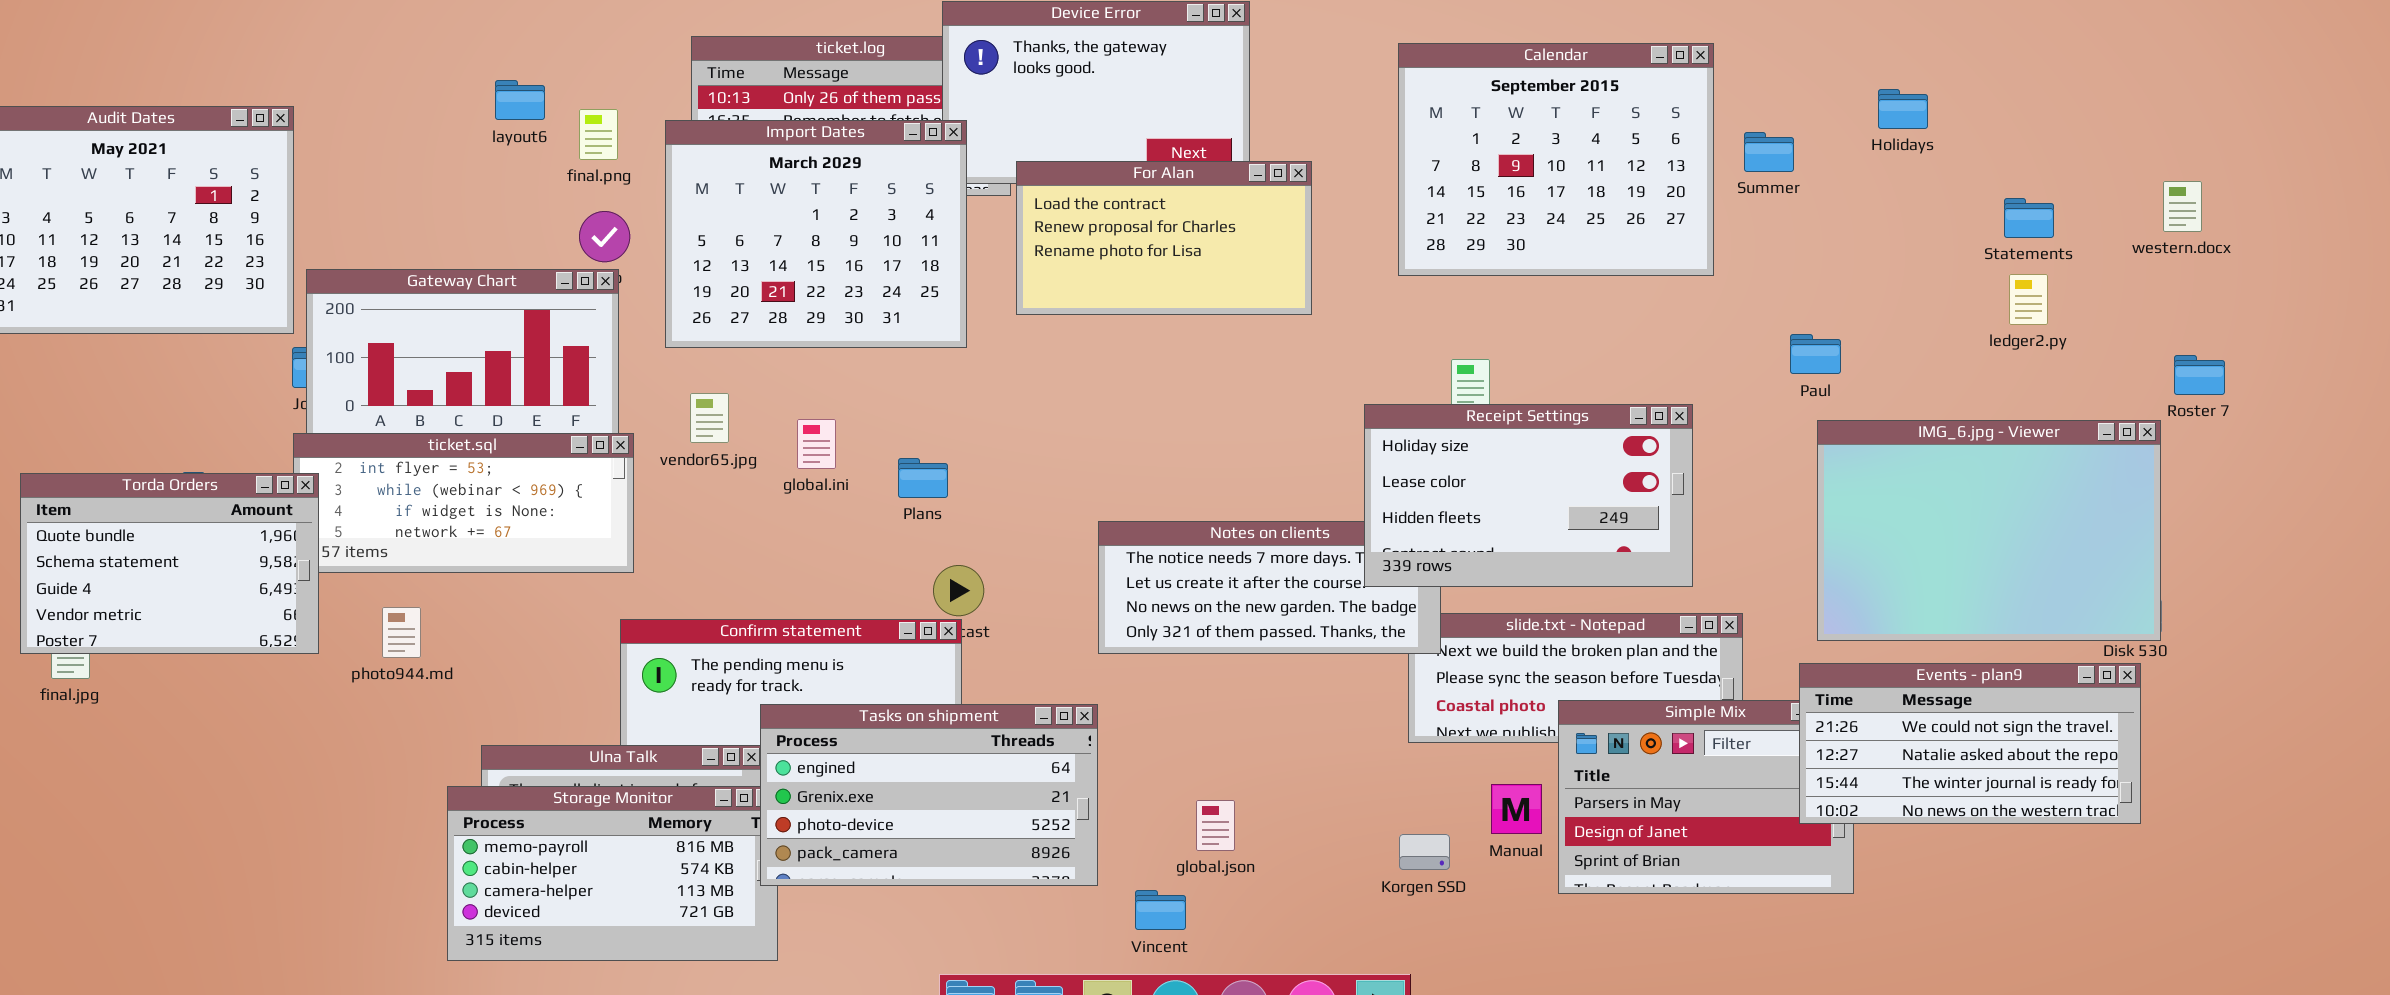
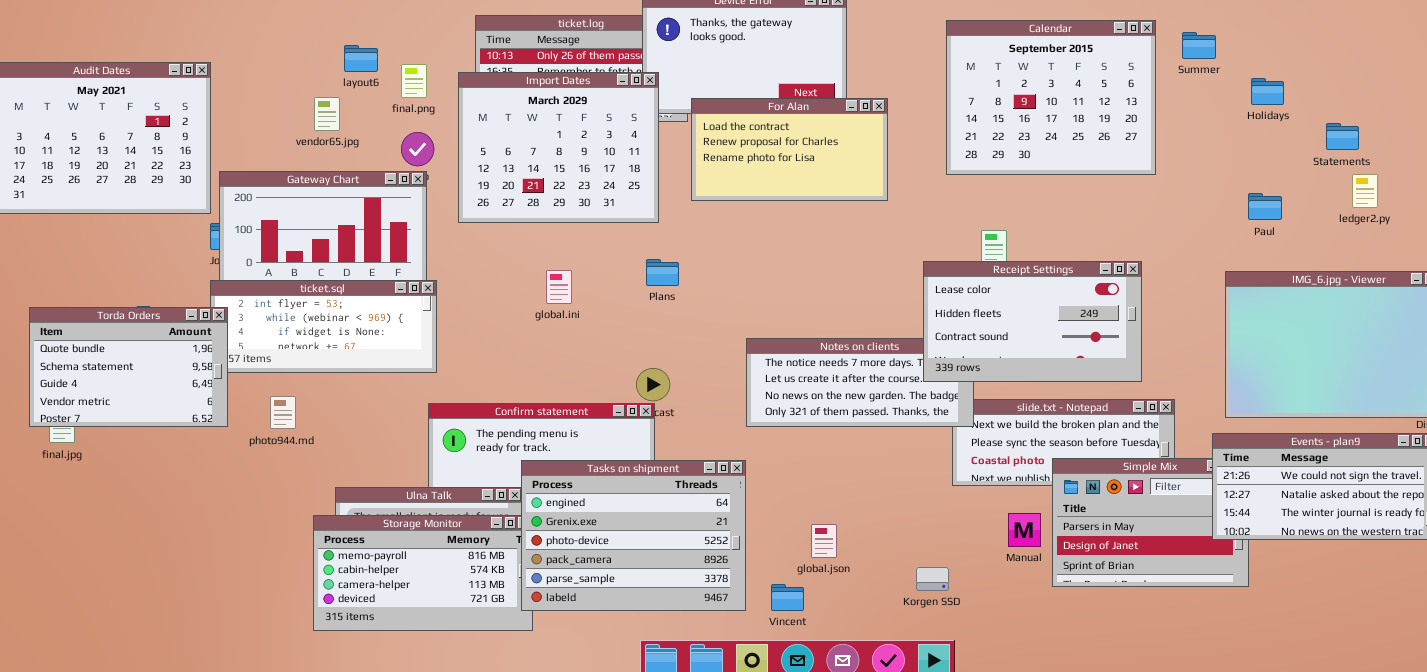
Holidays: [1878,89,1928,129] -> [1251,78,1284,105], moved
Summer: [1744,132,1794,172] -> [1182,32,1216,59], moved
Statements: [2004,198,2054,238] -> [1326,123,1359,150], moved
Paul: [1790,334,1841,374] -> [1248,193,1282,220], moved
vendor65.jpg: [690,393,729,443] -> [314,97,340,131], moved
Receipt Settings: [1364,404,1693,587] -> [923,261,1142,382], scrolled down 1 row
Plans: [898,458,948,498] -> [646,259,679,286], moved
Tasks on shipment: [760,704,1098,886] -> [521,460,746,611], resized
Korgen SSD: [1399,834,1450,870] -> [916,567,949,591], moved

